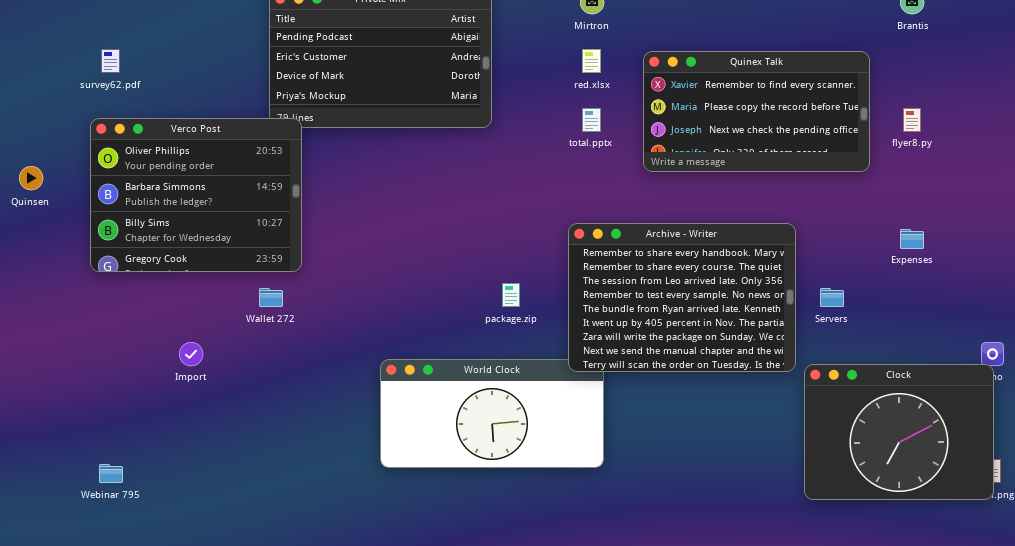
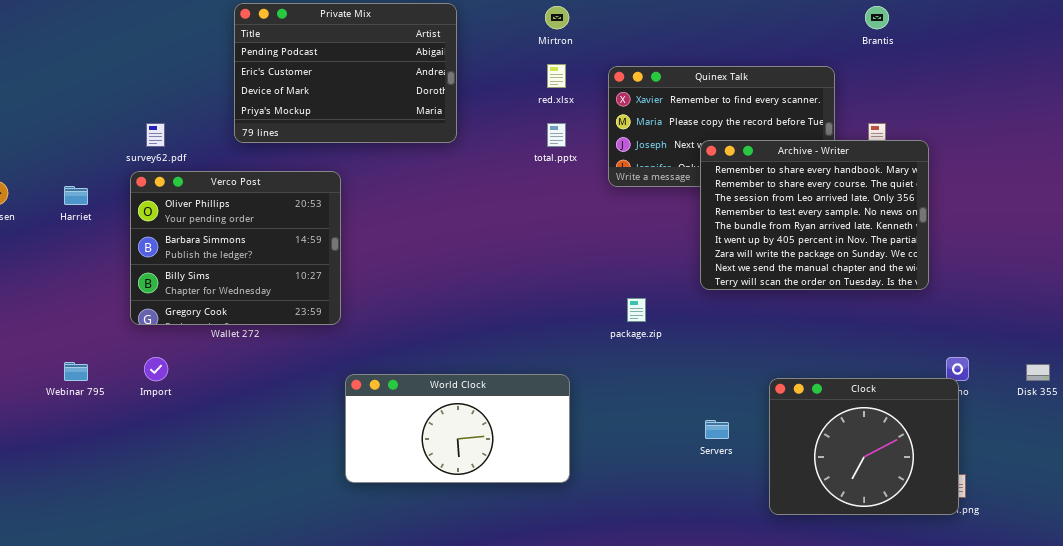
survey62.pdf: [101,49,120,73] -> [146,123,165,147], moved
Verco Post: [90,118,302,272] -> [130,171,341,325], moved
Archive - Writer: [568,223,796,372] -> [700,140,929,290], moved
package.zip: [502,283,520,307] -> [627,298,646,322], moved
Servers: [820,288,844,307] -> [705,420,729,439], moved
Webinar 795: [99,464,123,483] -> [64,362,88,381], moved

